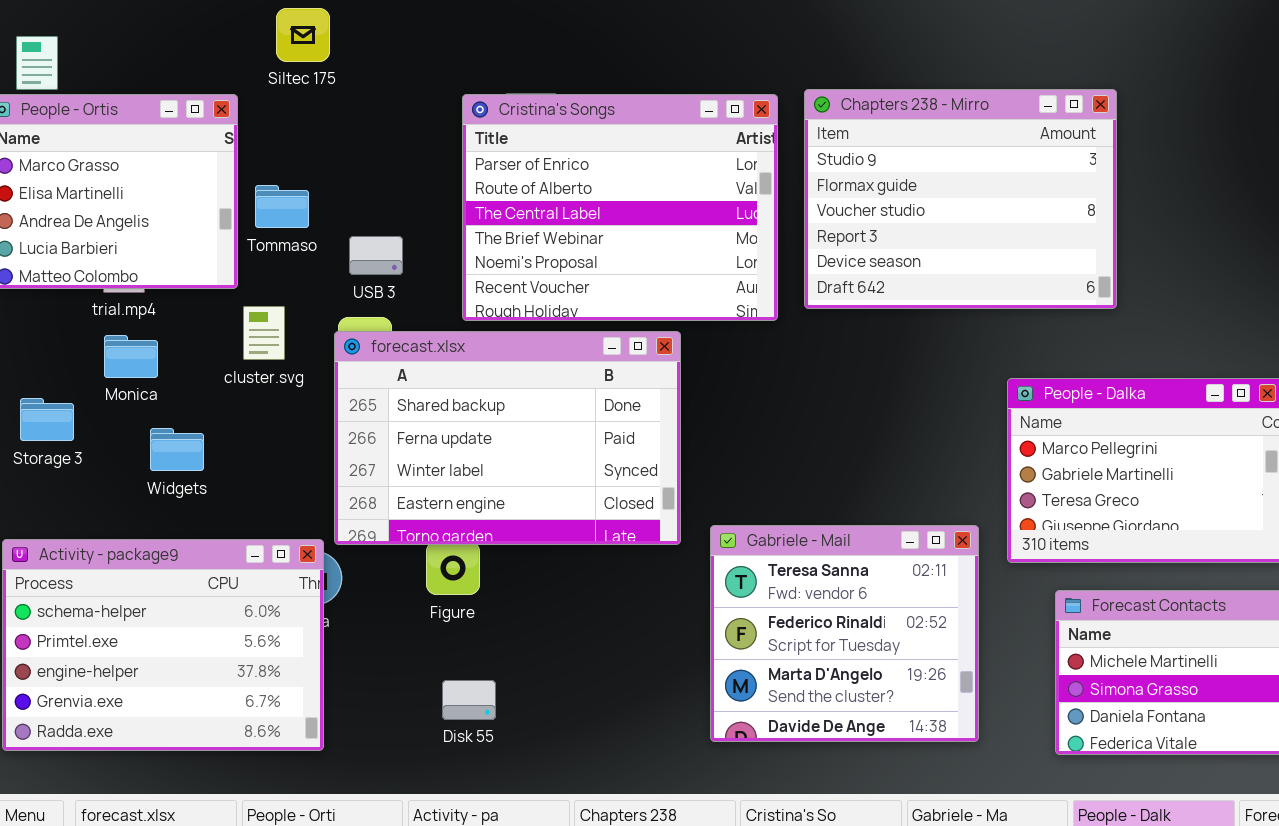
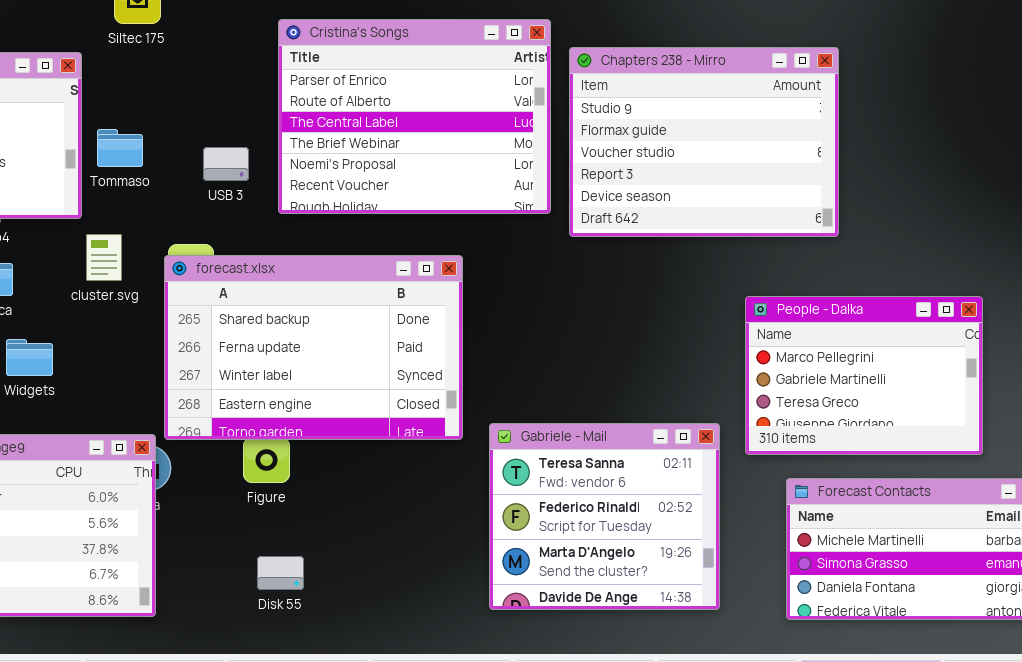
Cristina's Songs: [462,94,778,321] -> [278,19,551,214], moved
USB 3: [349,236,403,275] -> [203,147,249,181], moved

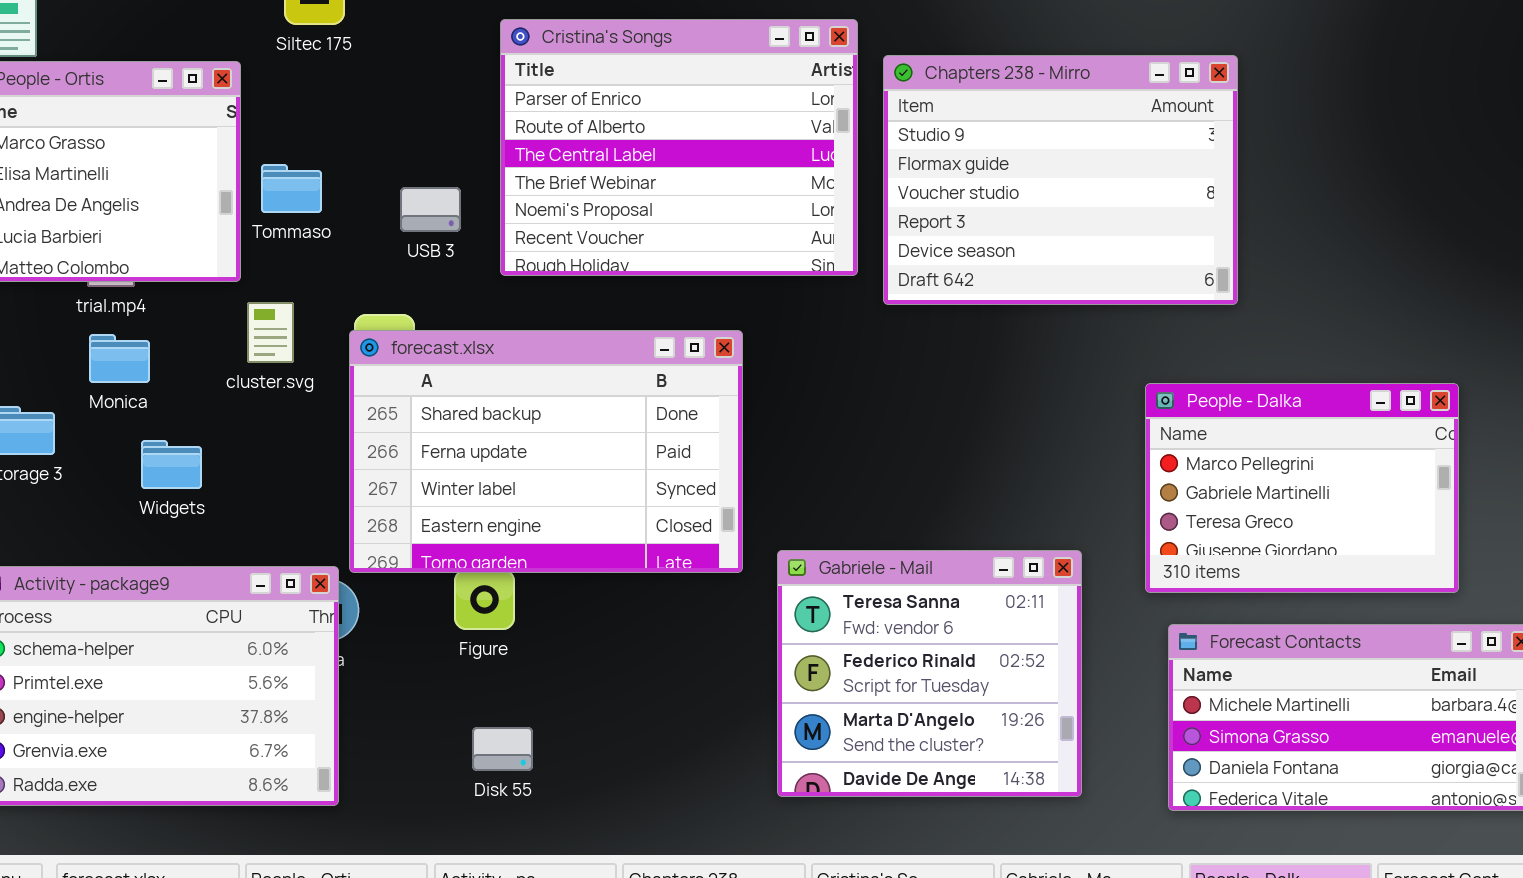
People - Dalka: [745,296,983,455] -> [1145,383,1459,593], moved

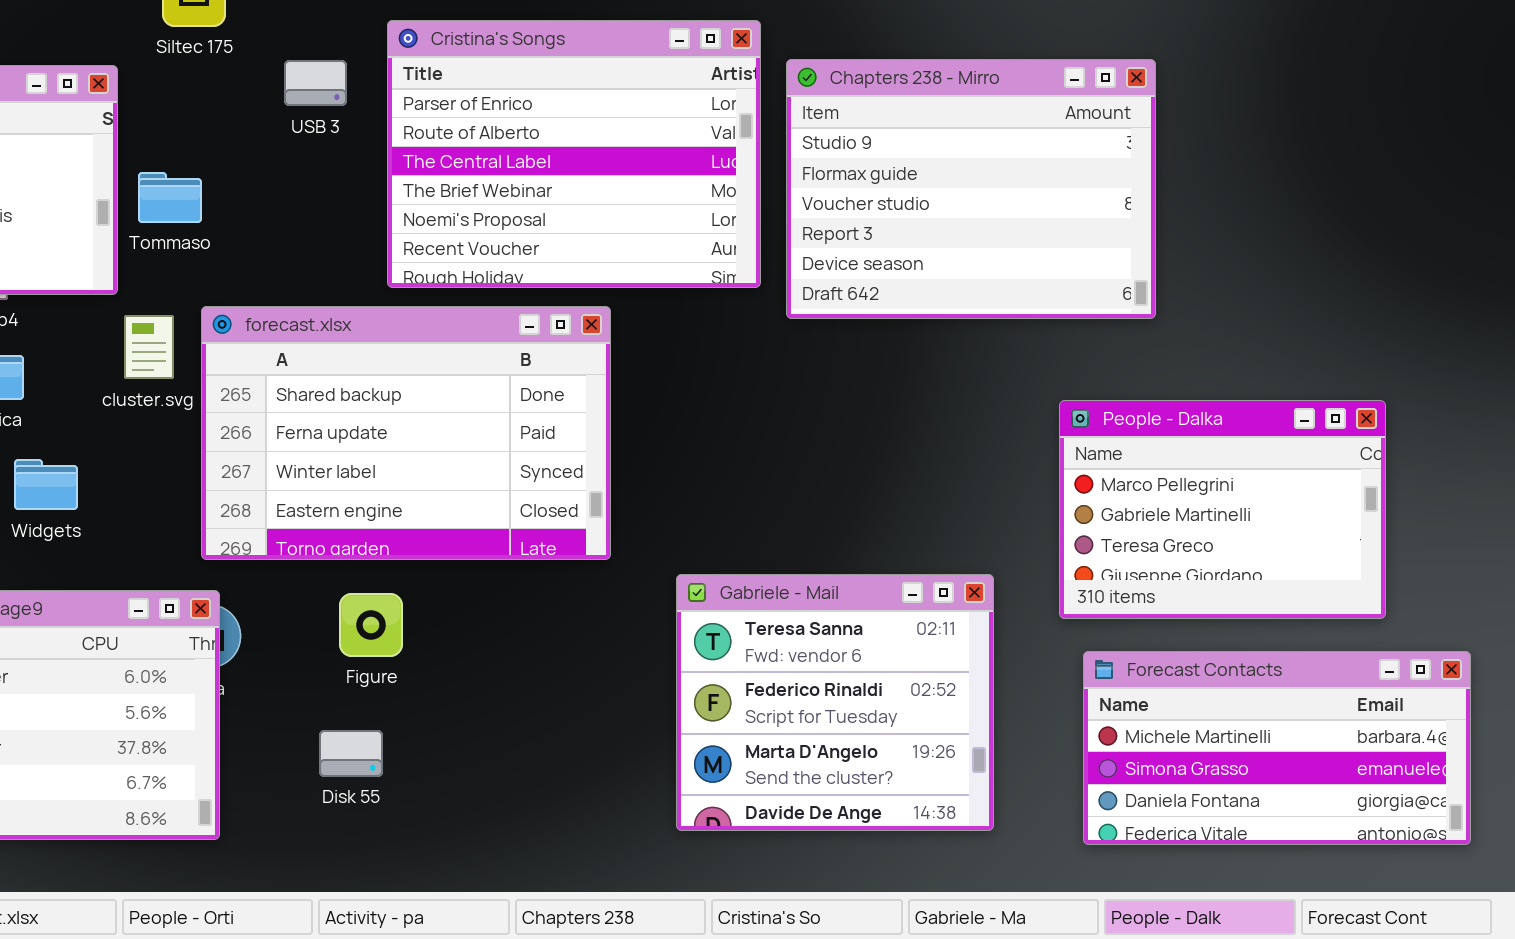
USB 3: [400,187,461,232] -> [284,60,347,106], moved
forecast.xlsx: [349,330,743,573] -> [201,306,611,560], moved
Disk 55: [472,727,533,771] -> [319,730,383,777], moved

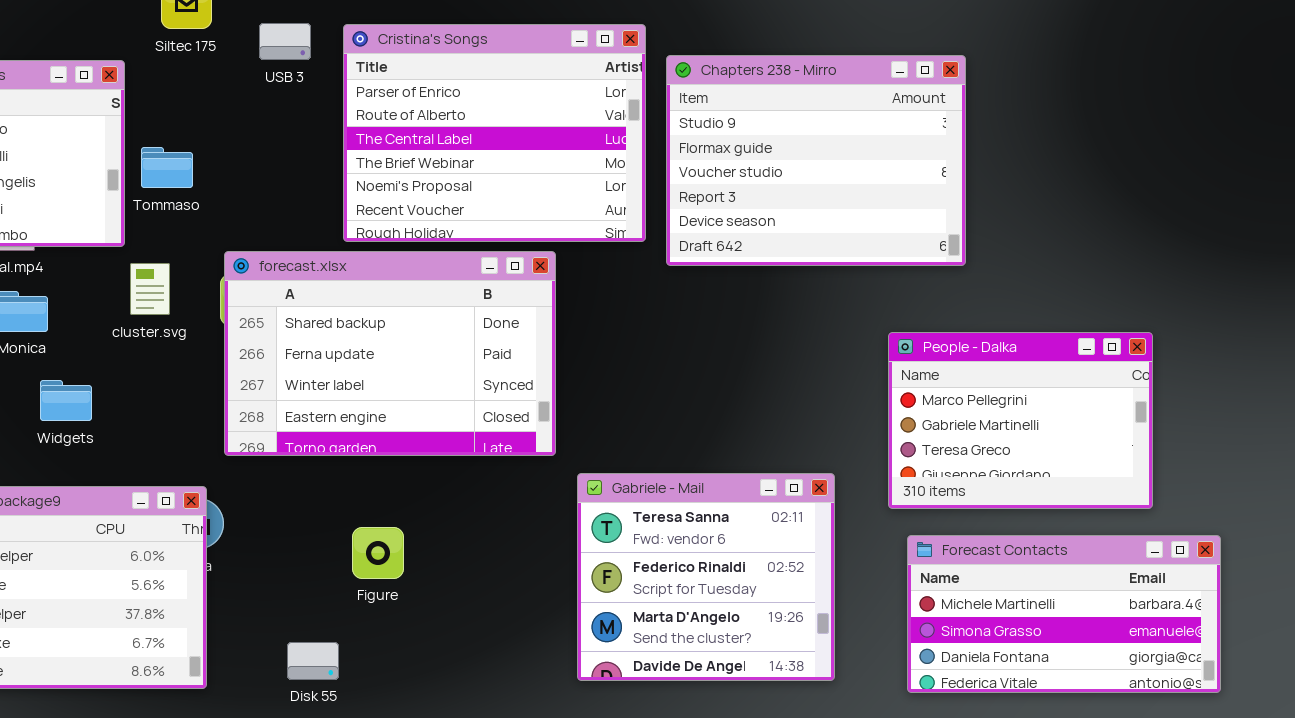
USB 3: [284,60,347,106] -> [259,23,311,60], moved
forecast.xlsx: [201,306,611,560] -> [224,251,556,456], moved
Figure: [339,593,403,657] -> [352,527,404,579], moved
Disk 55: [319,730,383,777] -> [287,642,339,680], moved

